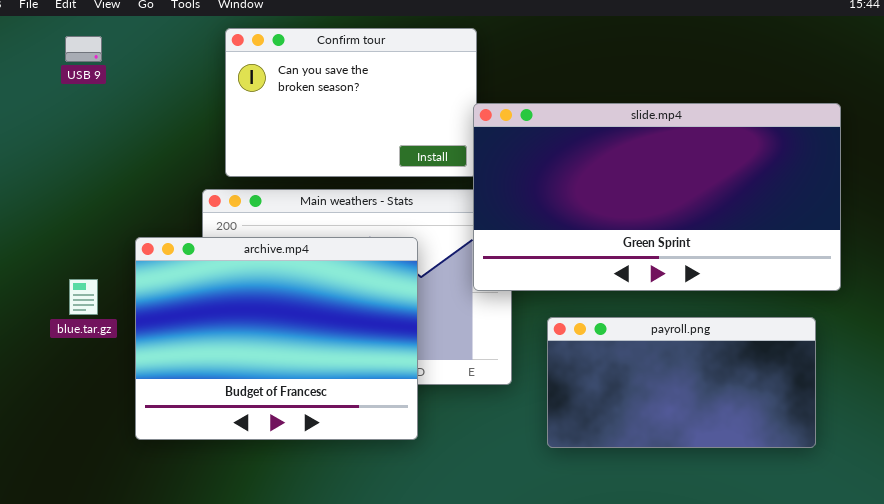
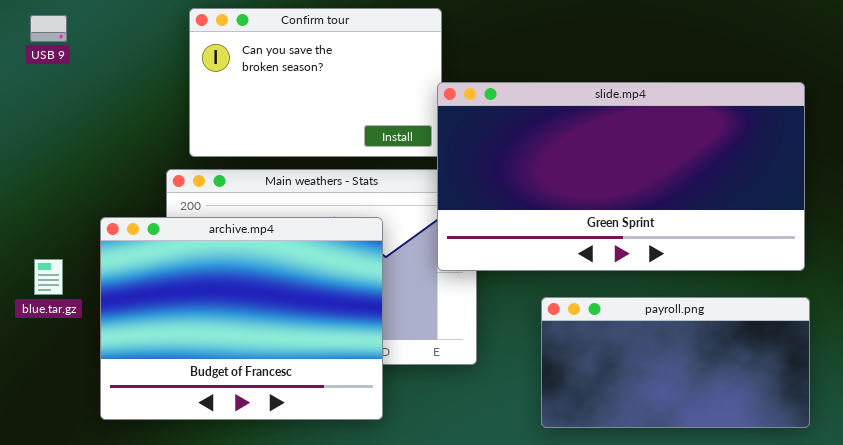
payroll.png: [547,317,816,448] -> [541,297,810,428], moved

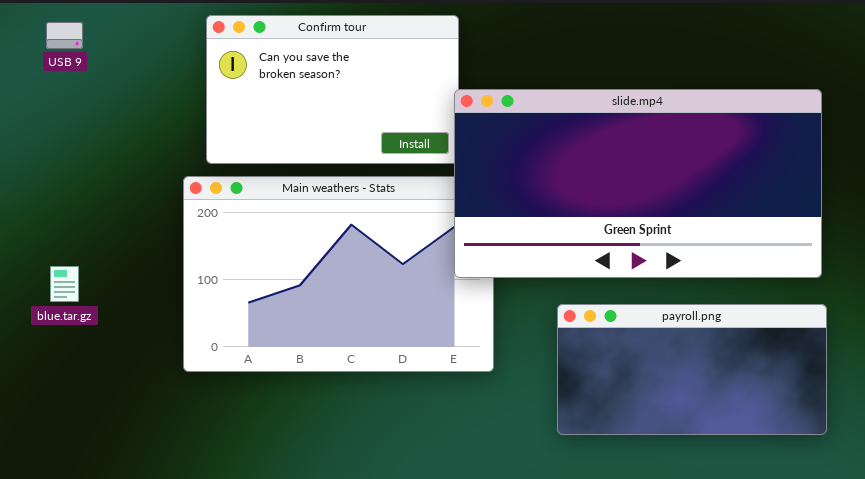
archive.mp4: [100,217,383,420] -> none, closed

